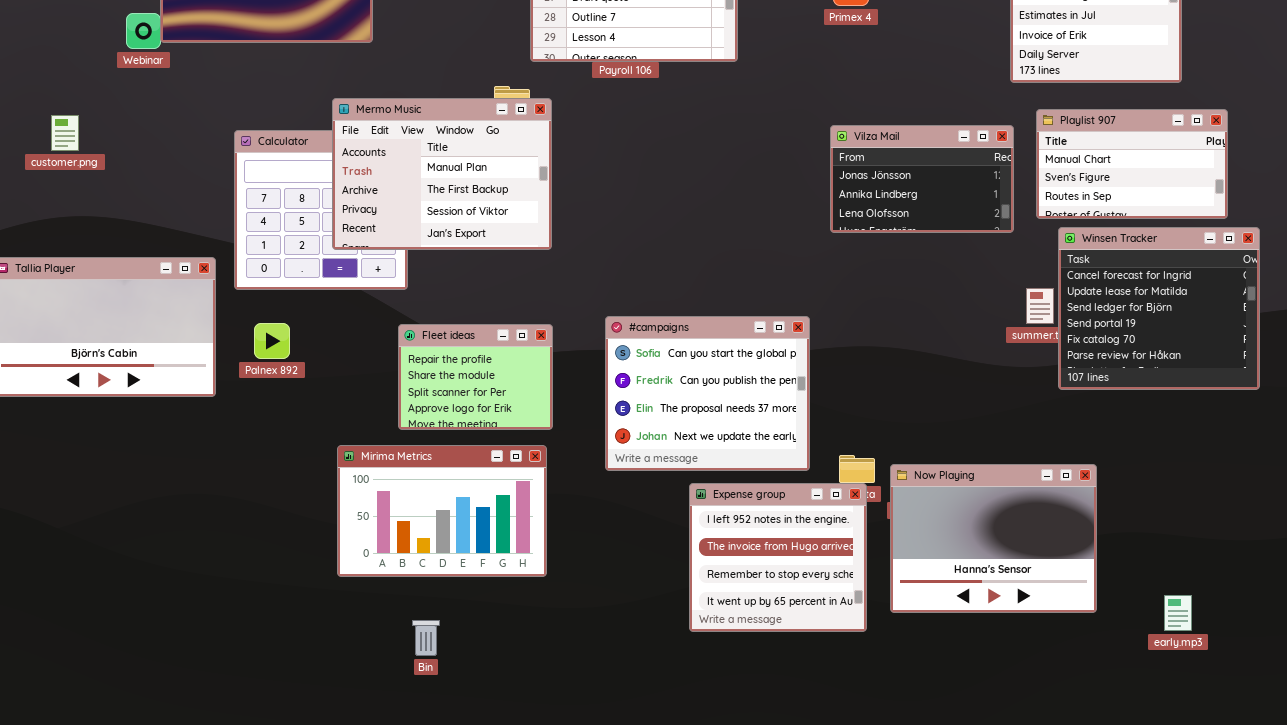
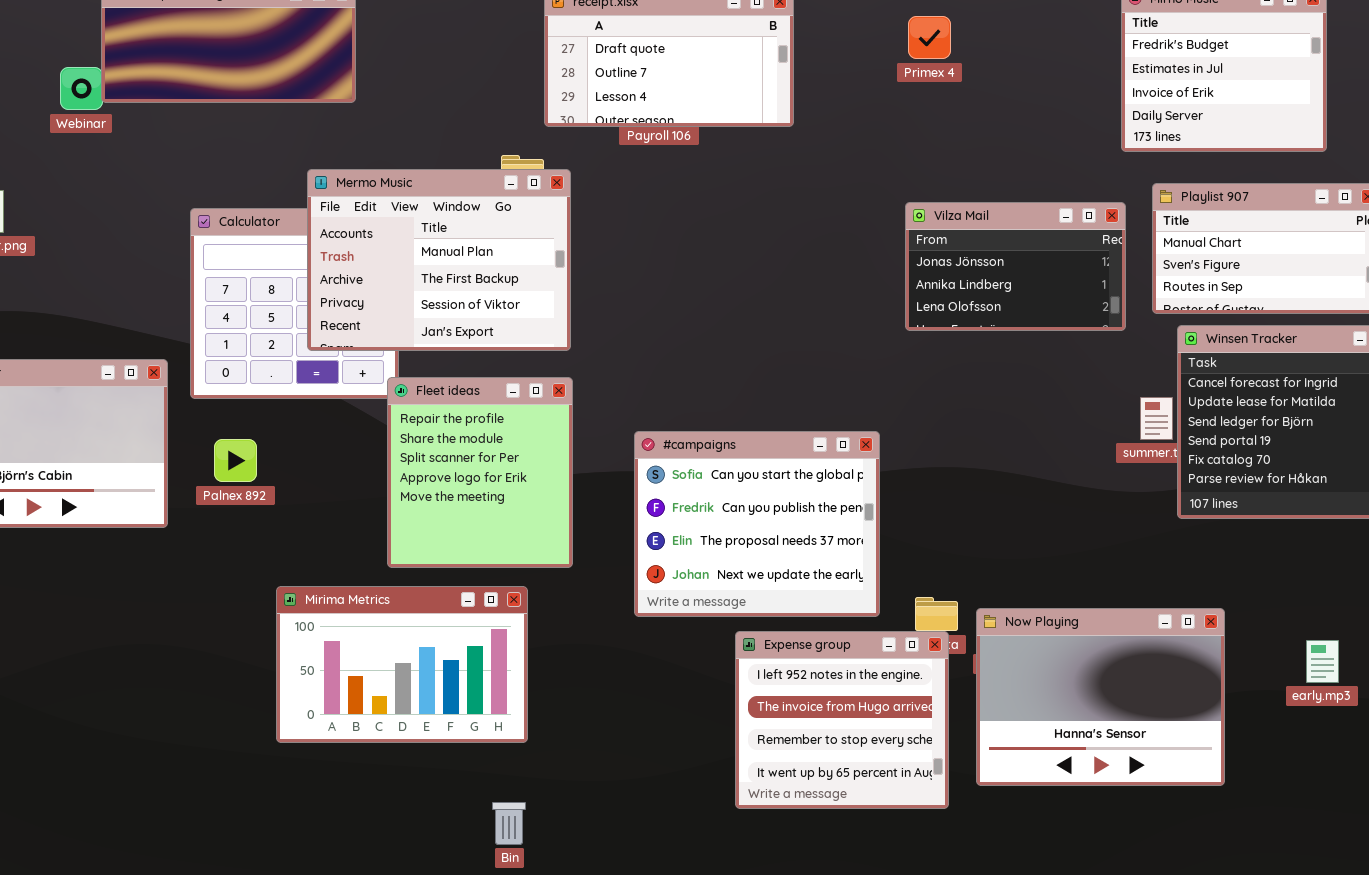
Fleet ideas: [398,324,553,430] -> [387,377,573,568], resized
Mirima Metrics: [337,445,547,577] -> [276,586,528,743], moved
early.mp3: [1164,595,1192,631] -> [1306,640,1339,683], moved
Bin: [412,620,440,656] -> [492,802,526,845], moved

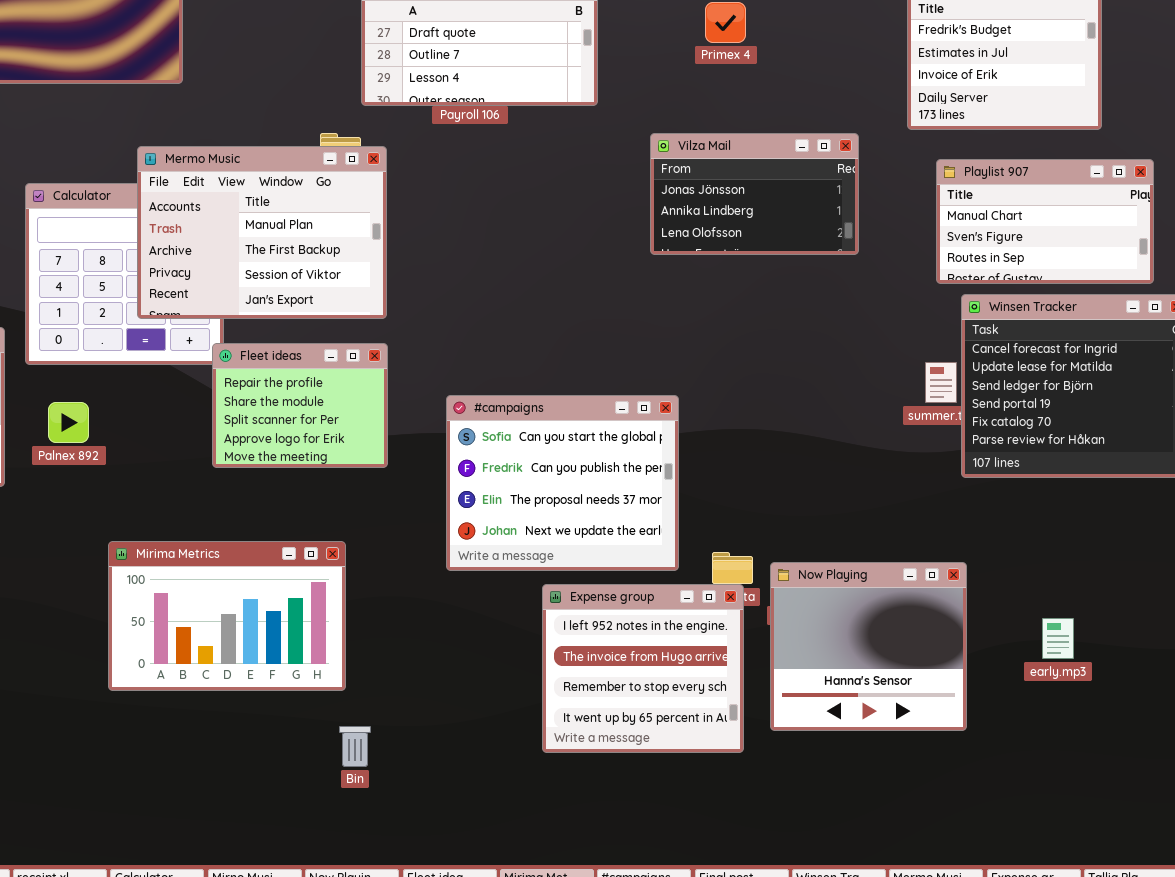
Vilza Mail: [905,202,1126,331] -> [650,133,859,255], moved
Fleet ideas: [387,377,573,568] -> [212,343,388,468], resized
Now Playing: [976,608,1225,786] -> [770,562,967,731], resized
early.mp3: [1306,640,1339,683] -> [1042,618,1074,659], moved
Bin: [492,802,526,845] -> [339,726,371,767], moved

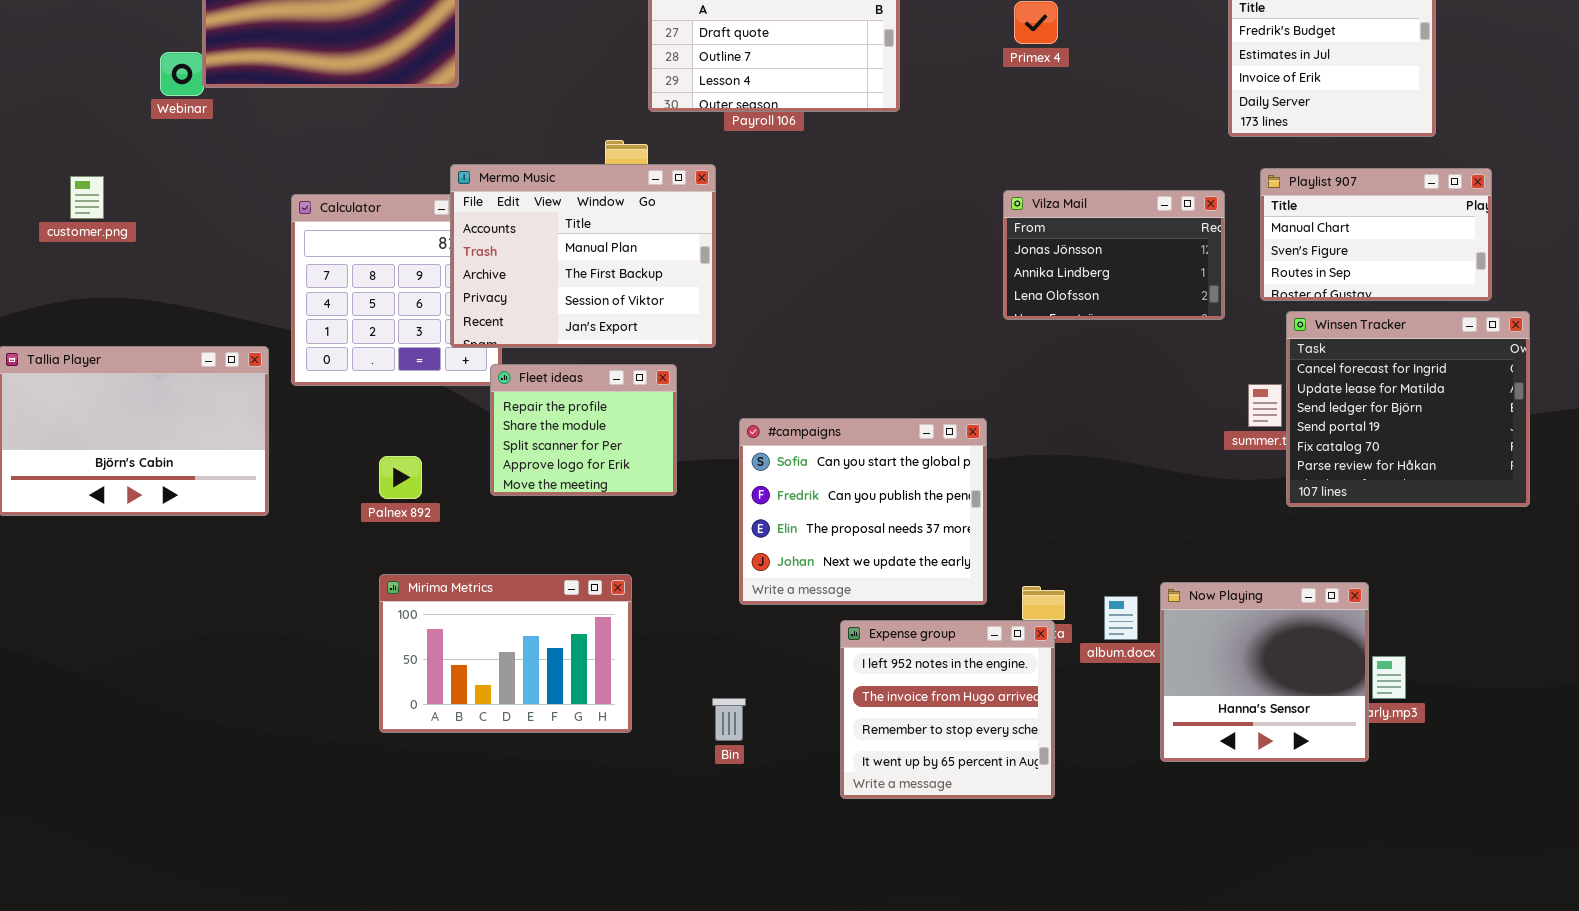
Vilza Mail: [650,133,859,255] -> [1003,190,1225,320], moved
Mermo Music: [137,146,387,319] -> [450,164,716,348], moved
Palnex 892: [48,402,89,443] -> [379,456,422,499], moved
Now Playing: [770,562,967,731] -> [1160,582,1369,762], moved
Bin: [339,726,371,767] -> [712,698,746,741], moved

